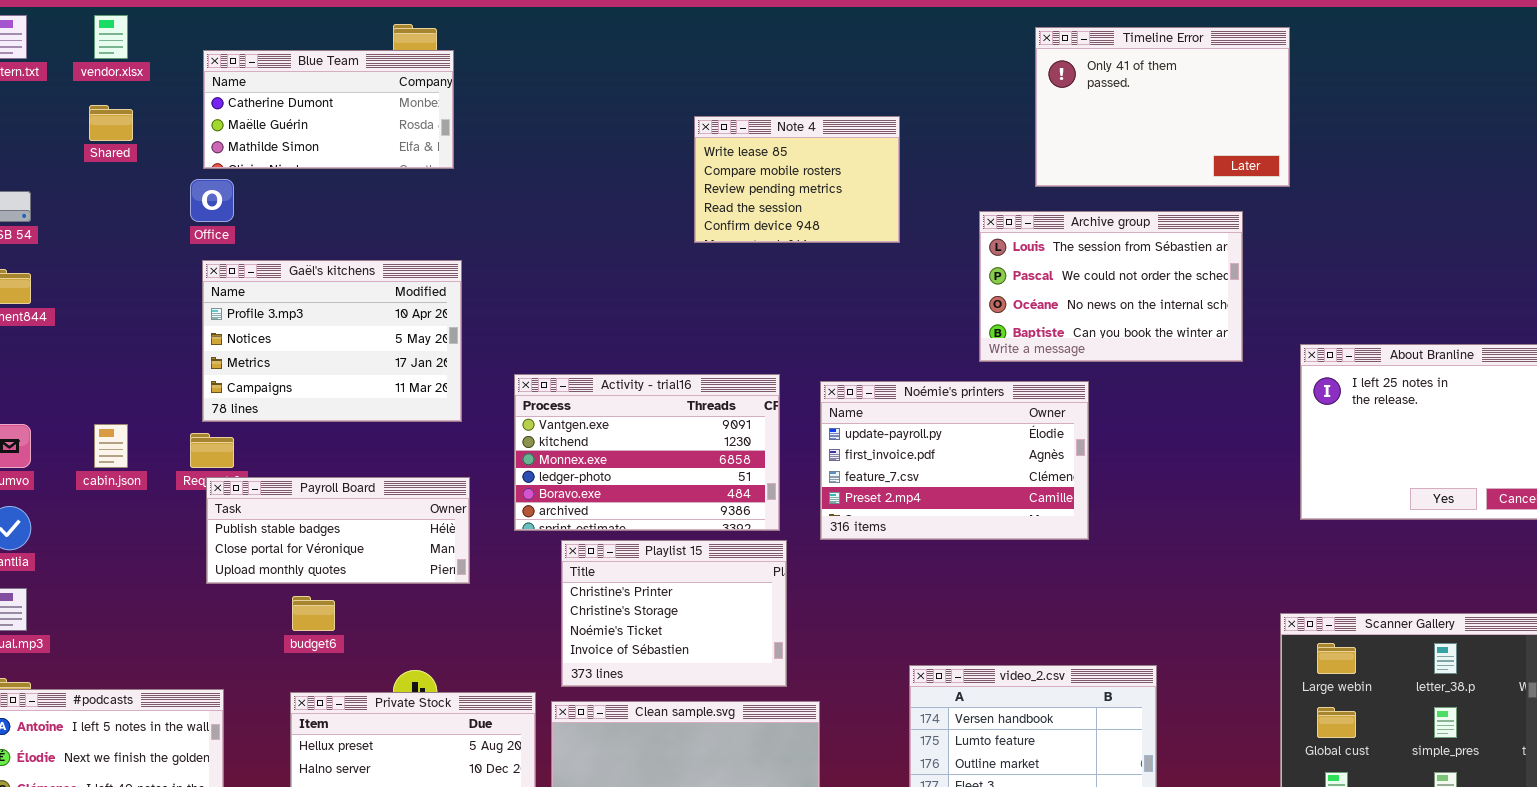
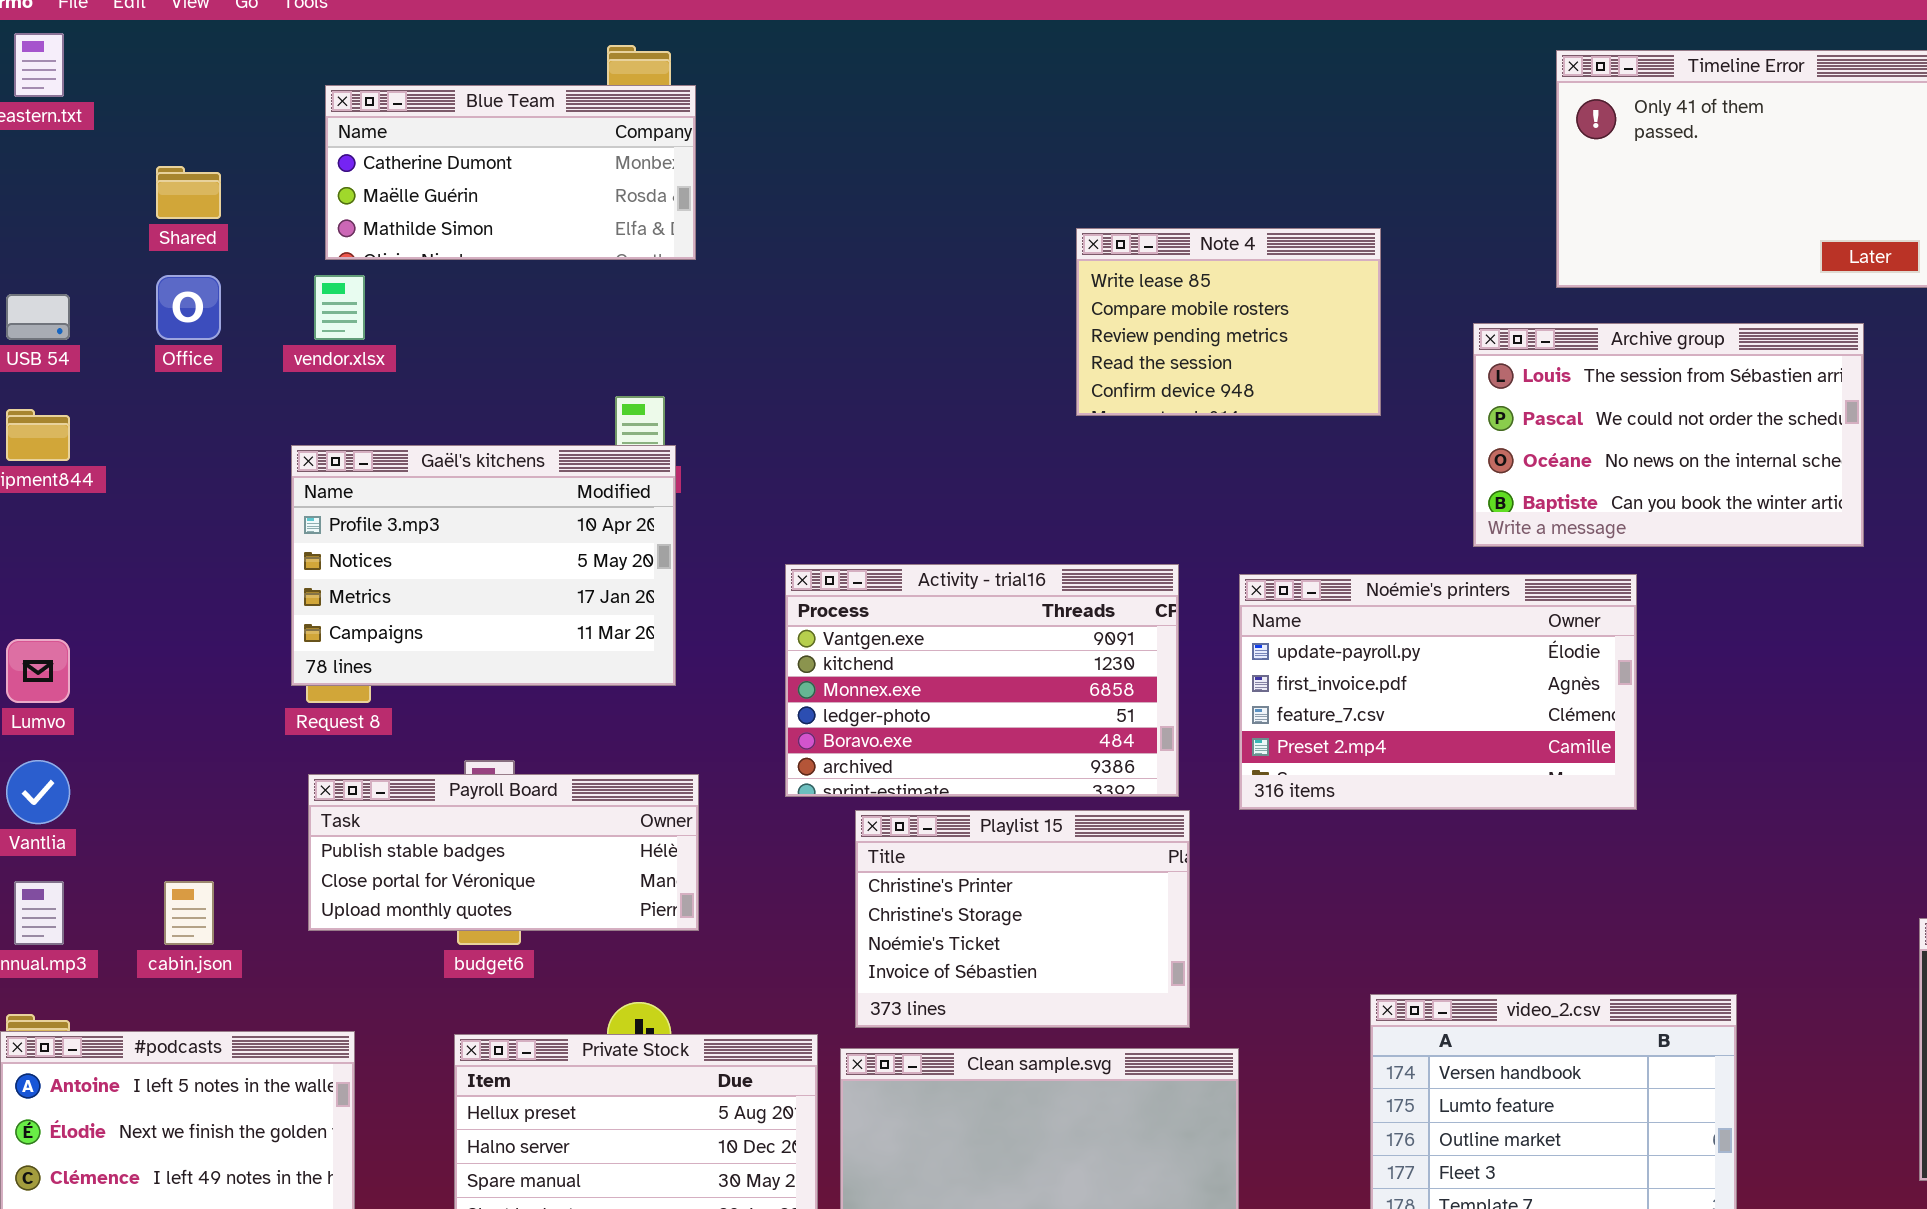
vendor.xlsx: [94,15,128,59] -> [314,275,365,340], moved
Note 4: [694,116,900,243] -> [1076,228,1381,416], moved
Office: [190,179,234,222] -> [156,275,221,340], moved
Gaël's kitchens: [202,260,462,422] -> [291,445,676,686], moved
cabin.json: [94,424,128,468] -> [164,881,214,945], moved
Payroll Board: [206,477,470,584] -> [308,774,699,931], moved

